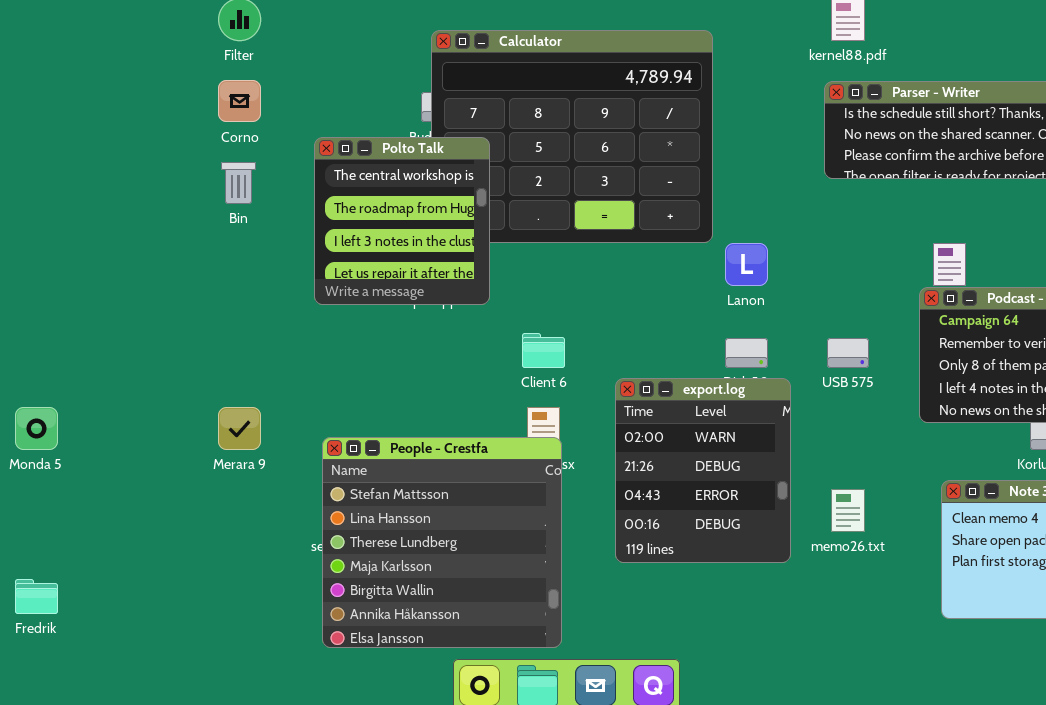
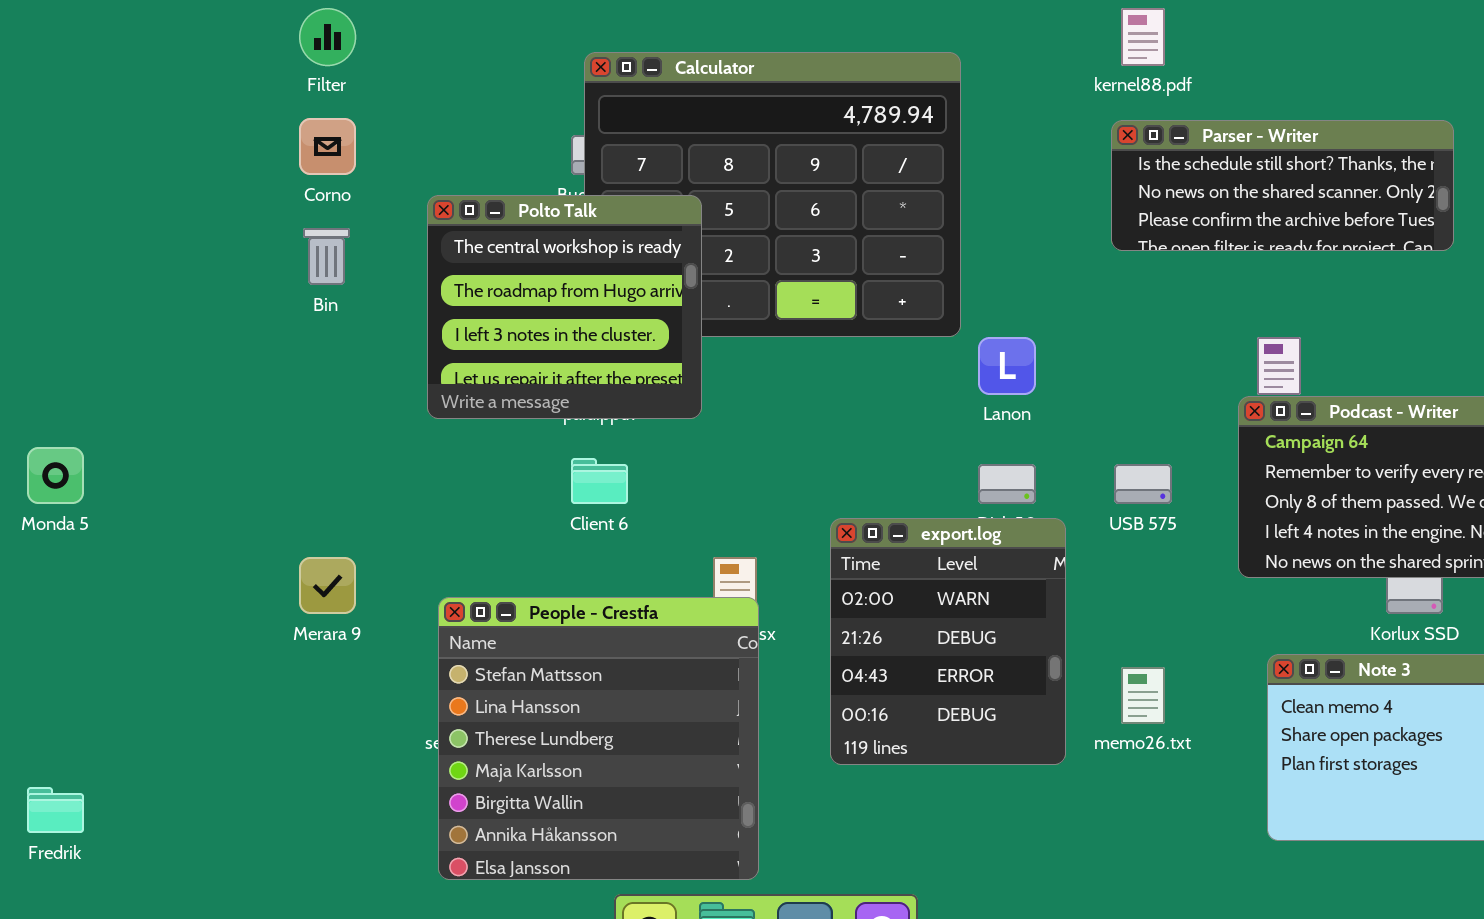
Polto Talk: [314,137,490,305] -> [427,195,702,419], resized
Client 6: [522,333,565,368] -> [571,458,628,504], moved
Monda 5: [15,407,58,450] -> [27,447,84,504], moved

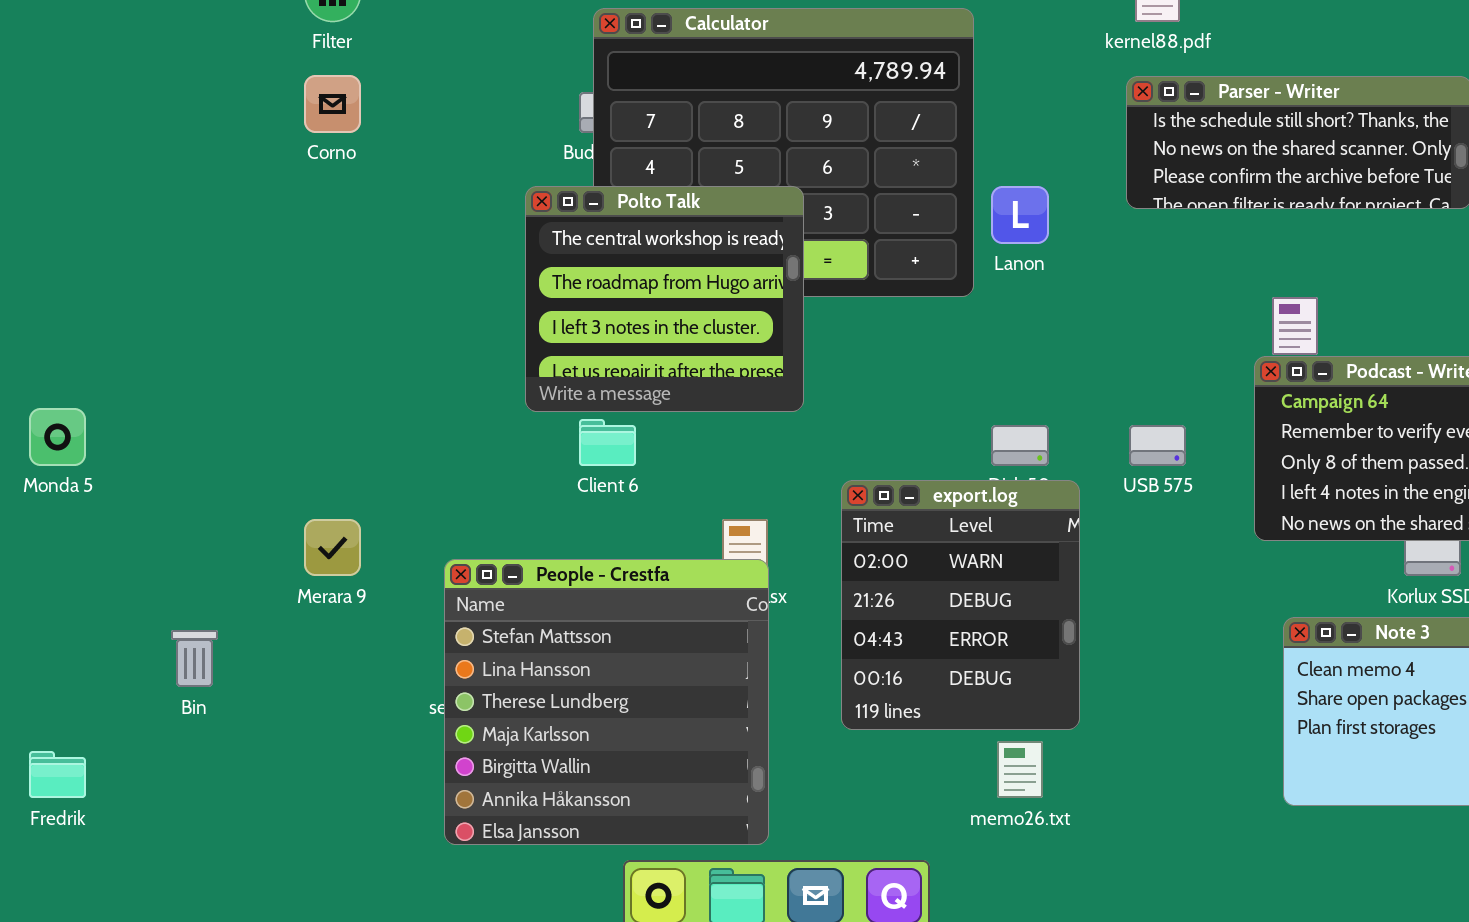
Polto Talk: [427,195,702,419] -> [525,186,804,412], moved
Bin: [303,228,350,285] -> [171,630,218,687], moved
Lanon: [978,337,1036,395] -> [991,186,1049,244], moved
memo26.txt: [1121,667,1165,724] -> [997,741,1043,798], moved

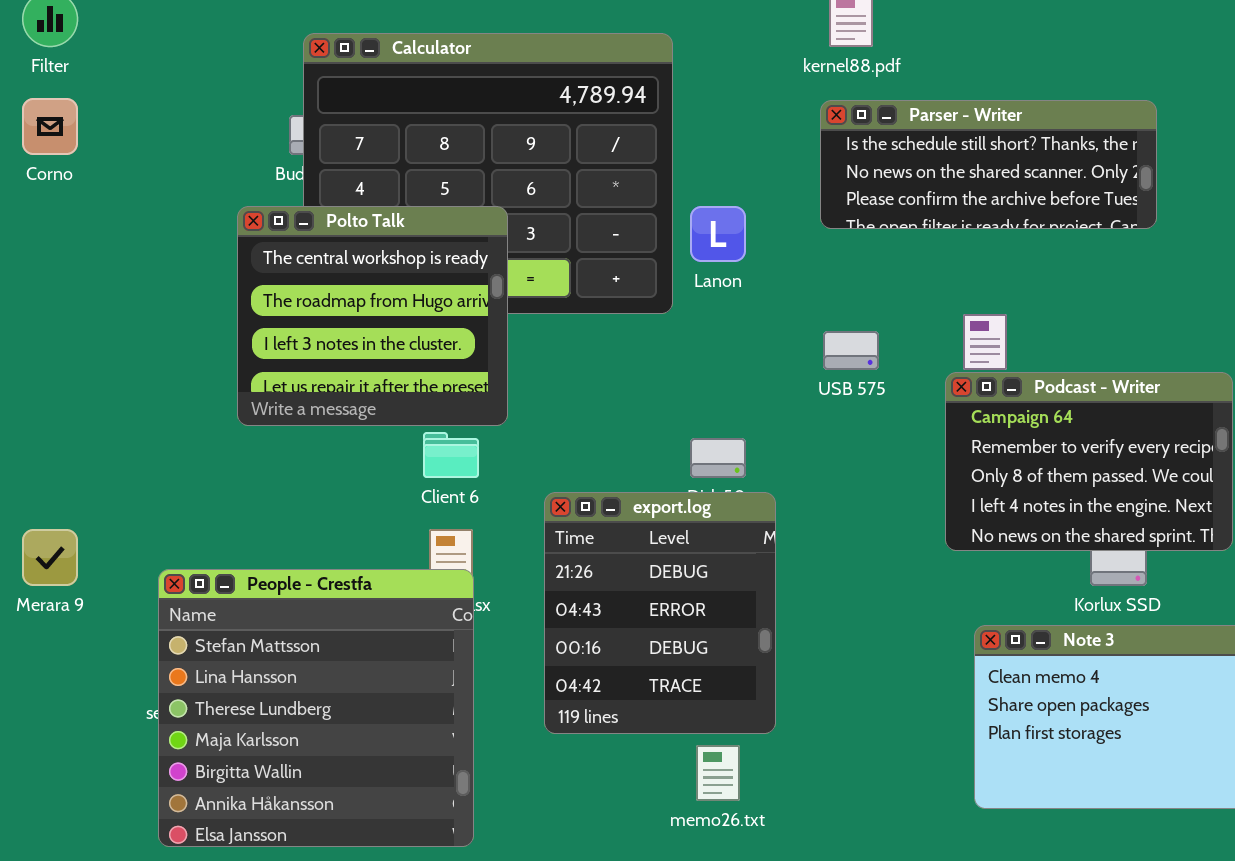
Client 6: [579,419,636,466] -> [423,432,479,478], moved
USB 575: [1129,425,1186,466] -> [823,331,879,370], moved
export.log: [841,480,1080,730] -> [544,492,776,734], scrolled down 1 row

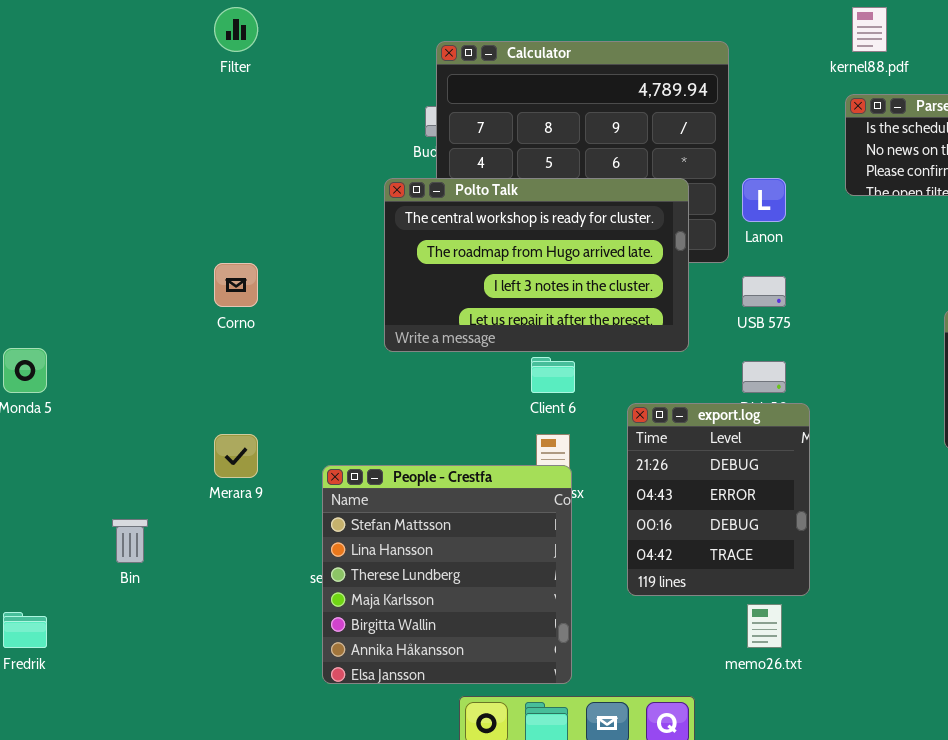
Corno: [22,98,78,155] -> [214,263,258,307], moved
Polto Talk: [237,206,508,426] -> [384,178,689,352], resized
USB 575: [823,331,879,370] -> [742,276,786,307], moved

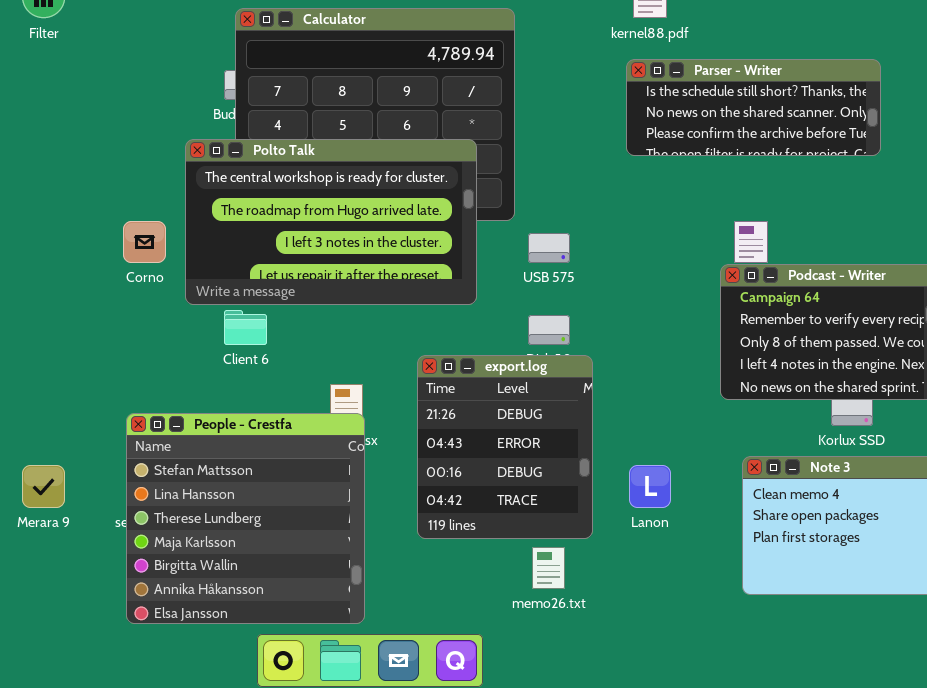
Lanon: [742,178,786,222] -> [629,465,671,508], moved
Corno: [214,263,258,307] -> [123,221,166,263], moved
Client 6: [531,357,575,393] -> [224,310,267,345], moved
Merara 9: [214,434,258,478] -> [22,465,65,508], moved

